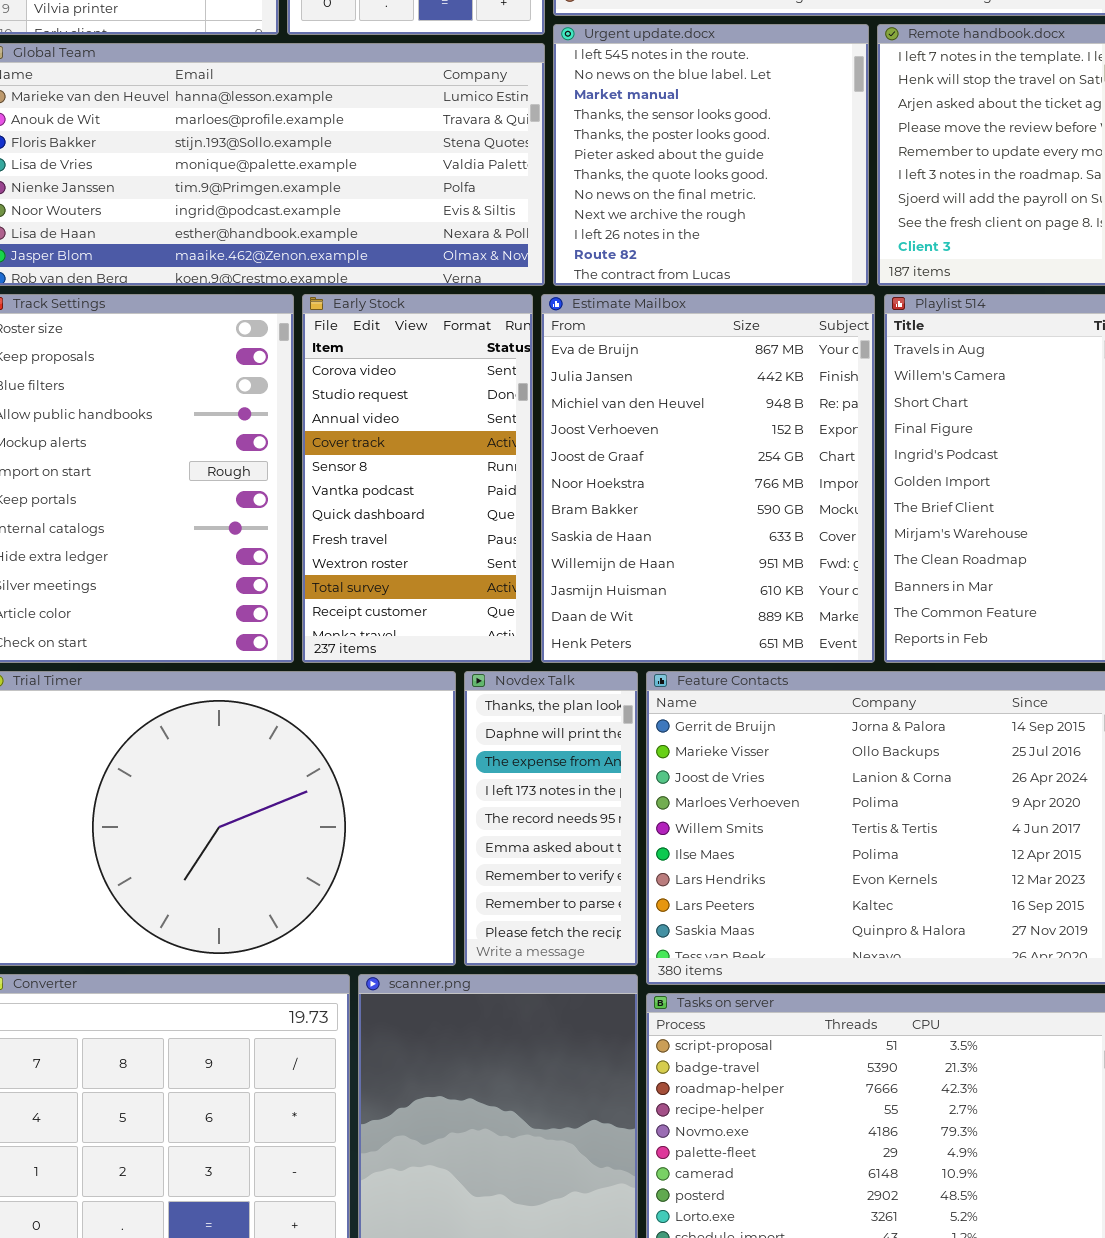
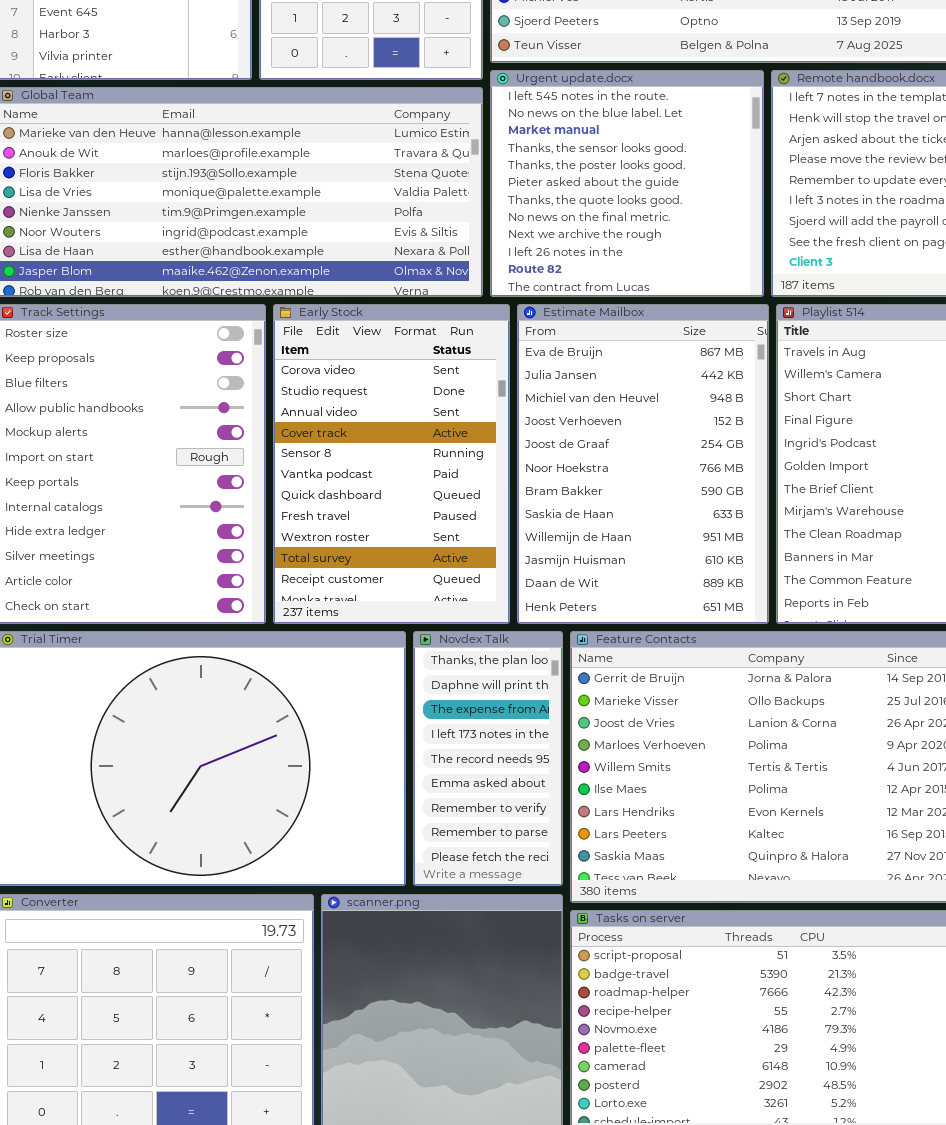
Early Stock: [302,294,533,663] -> [273,304,510,624], resized
Estimate Mailbox: [541,294,875,663] -> [517,304,769,624], resized

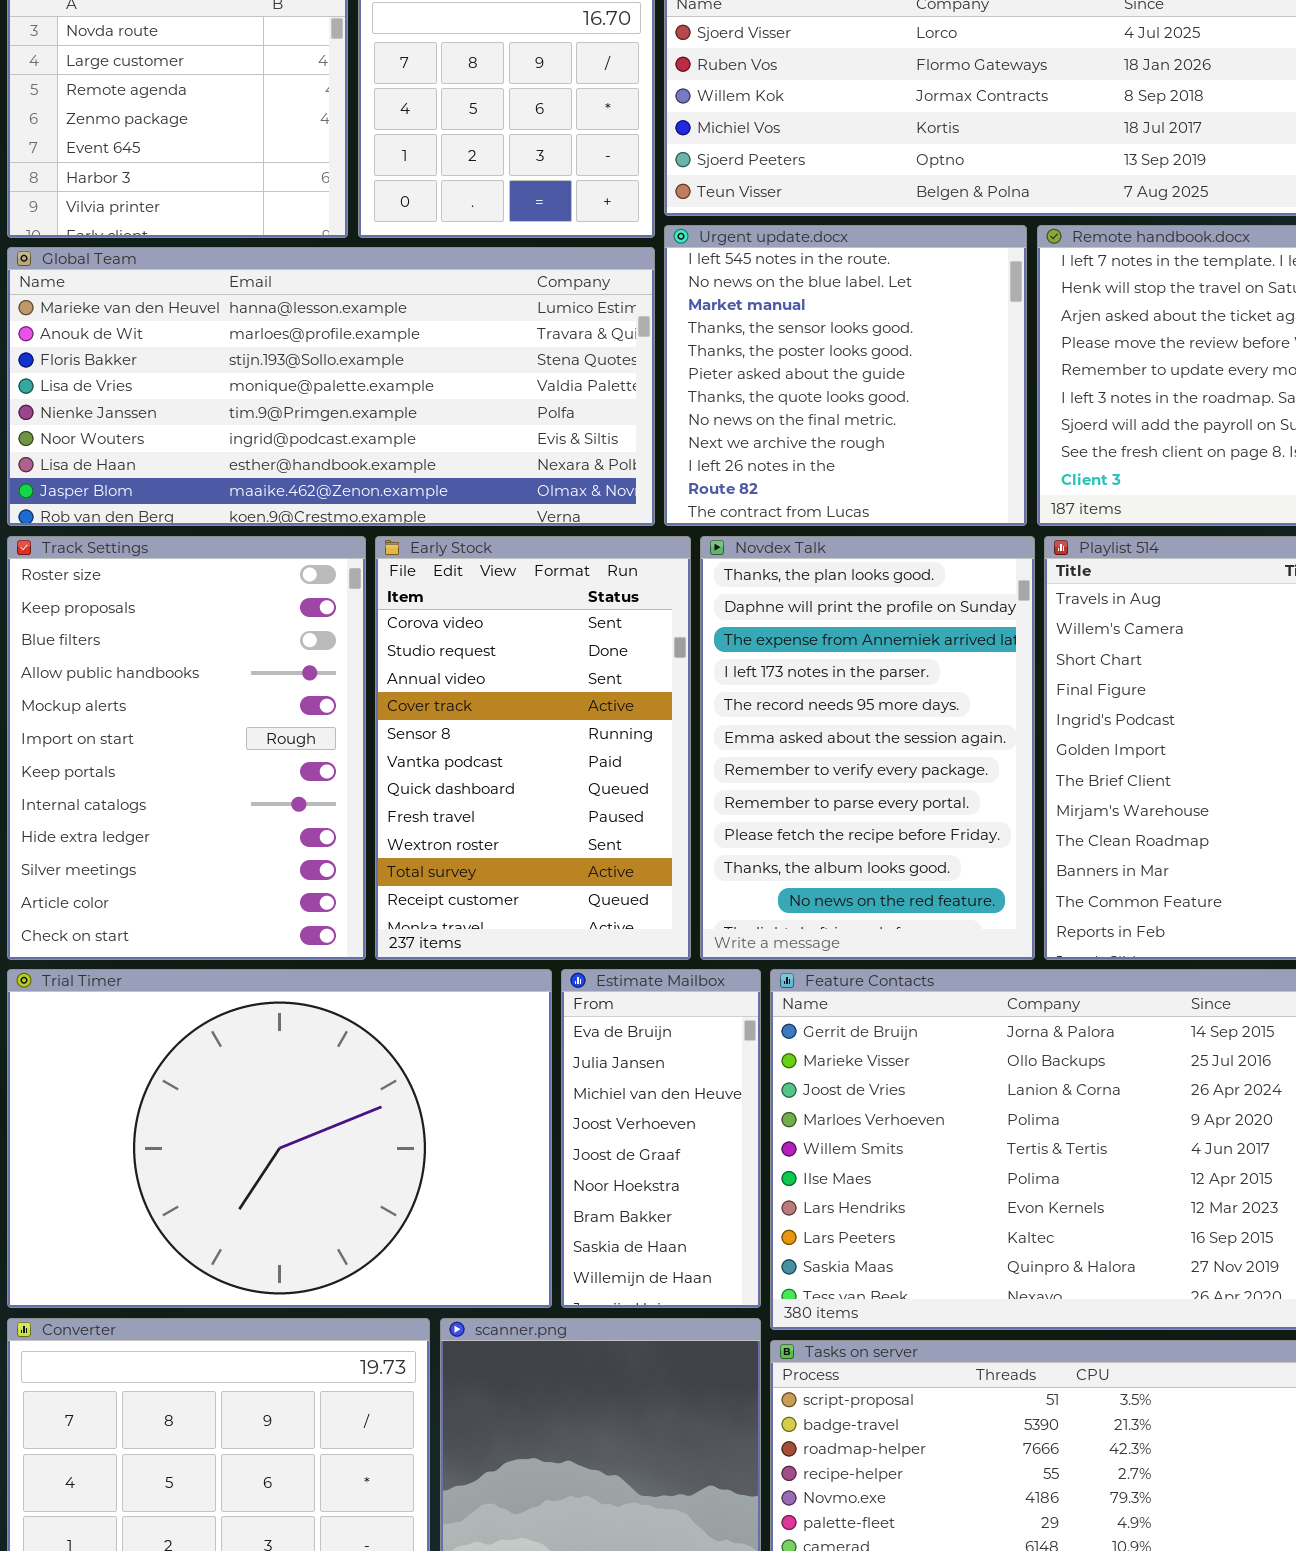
Estimate Mailbox: [517,304,769,624] -> [561,969,761,1308], moved, resized
Novdex Talk: [413,631,563,886] -> [700,536,1035,960], moved, resized

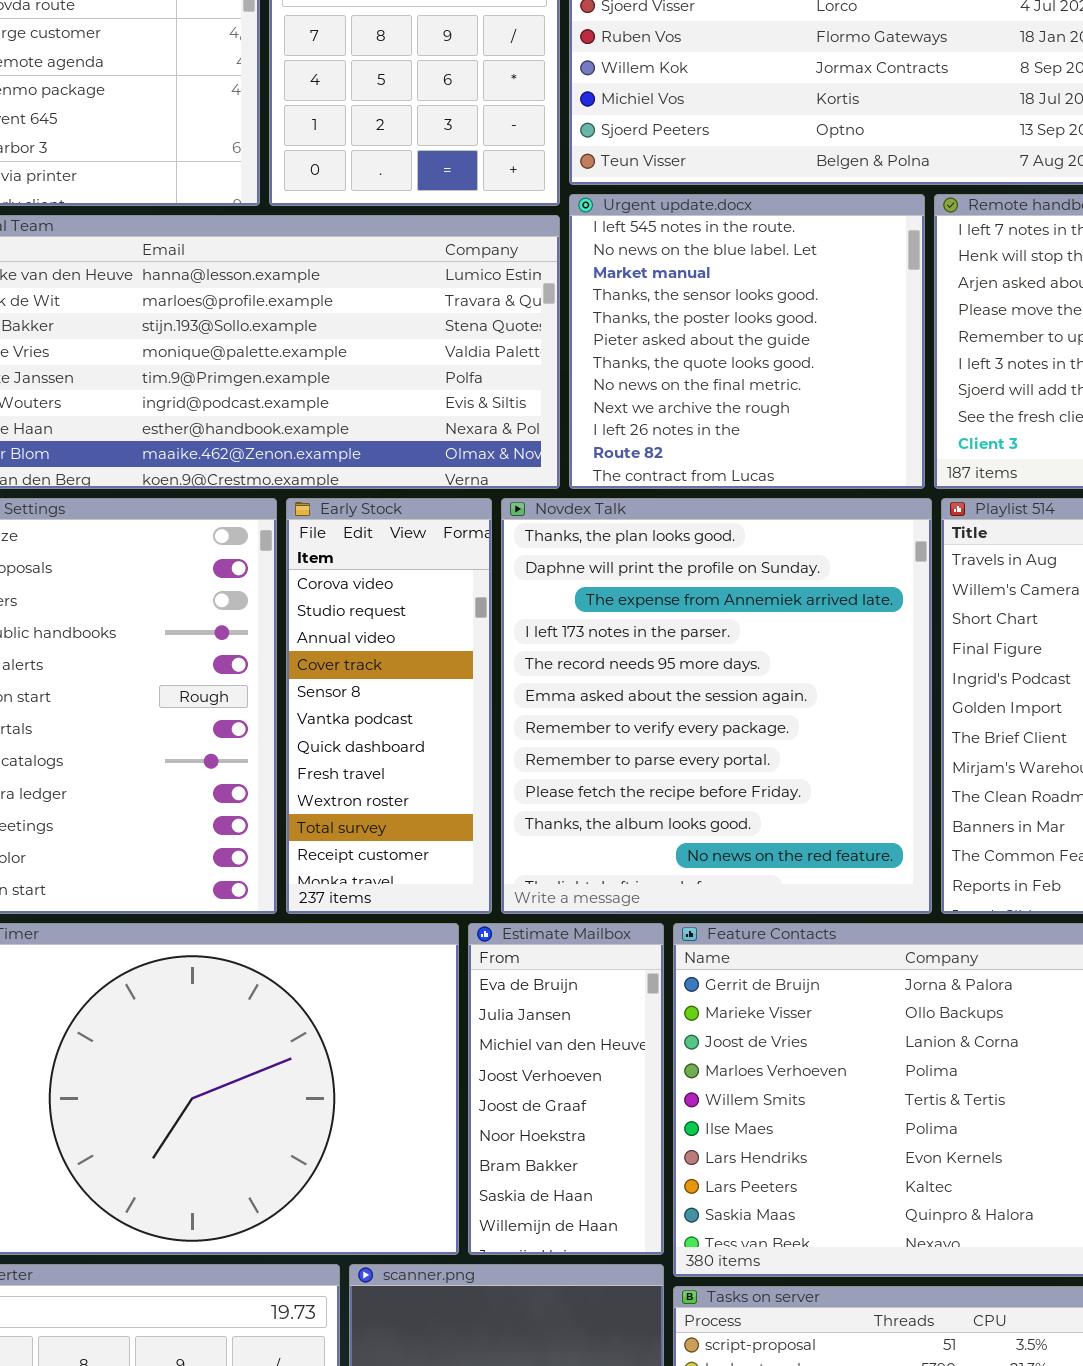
Early Stock: [375,536,691,960] -> [286,498,492,914], resized
Novdex Talk: [700,536,1035,960] -> [501,498,932,914], resized

